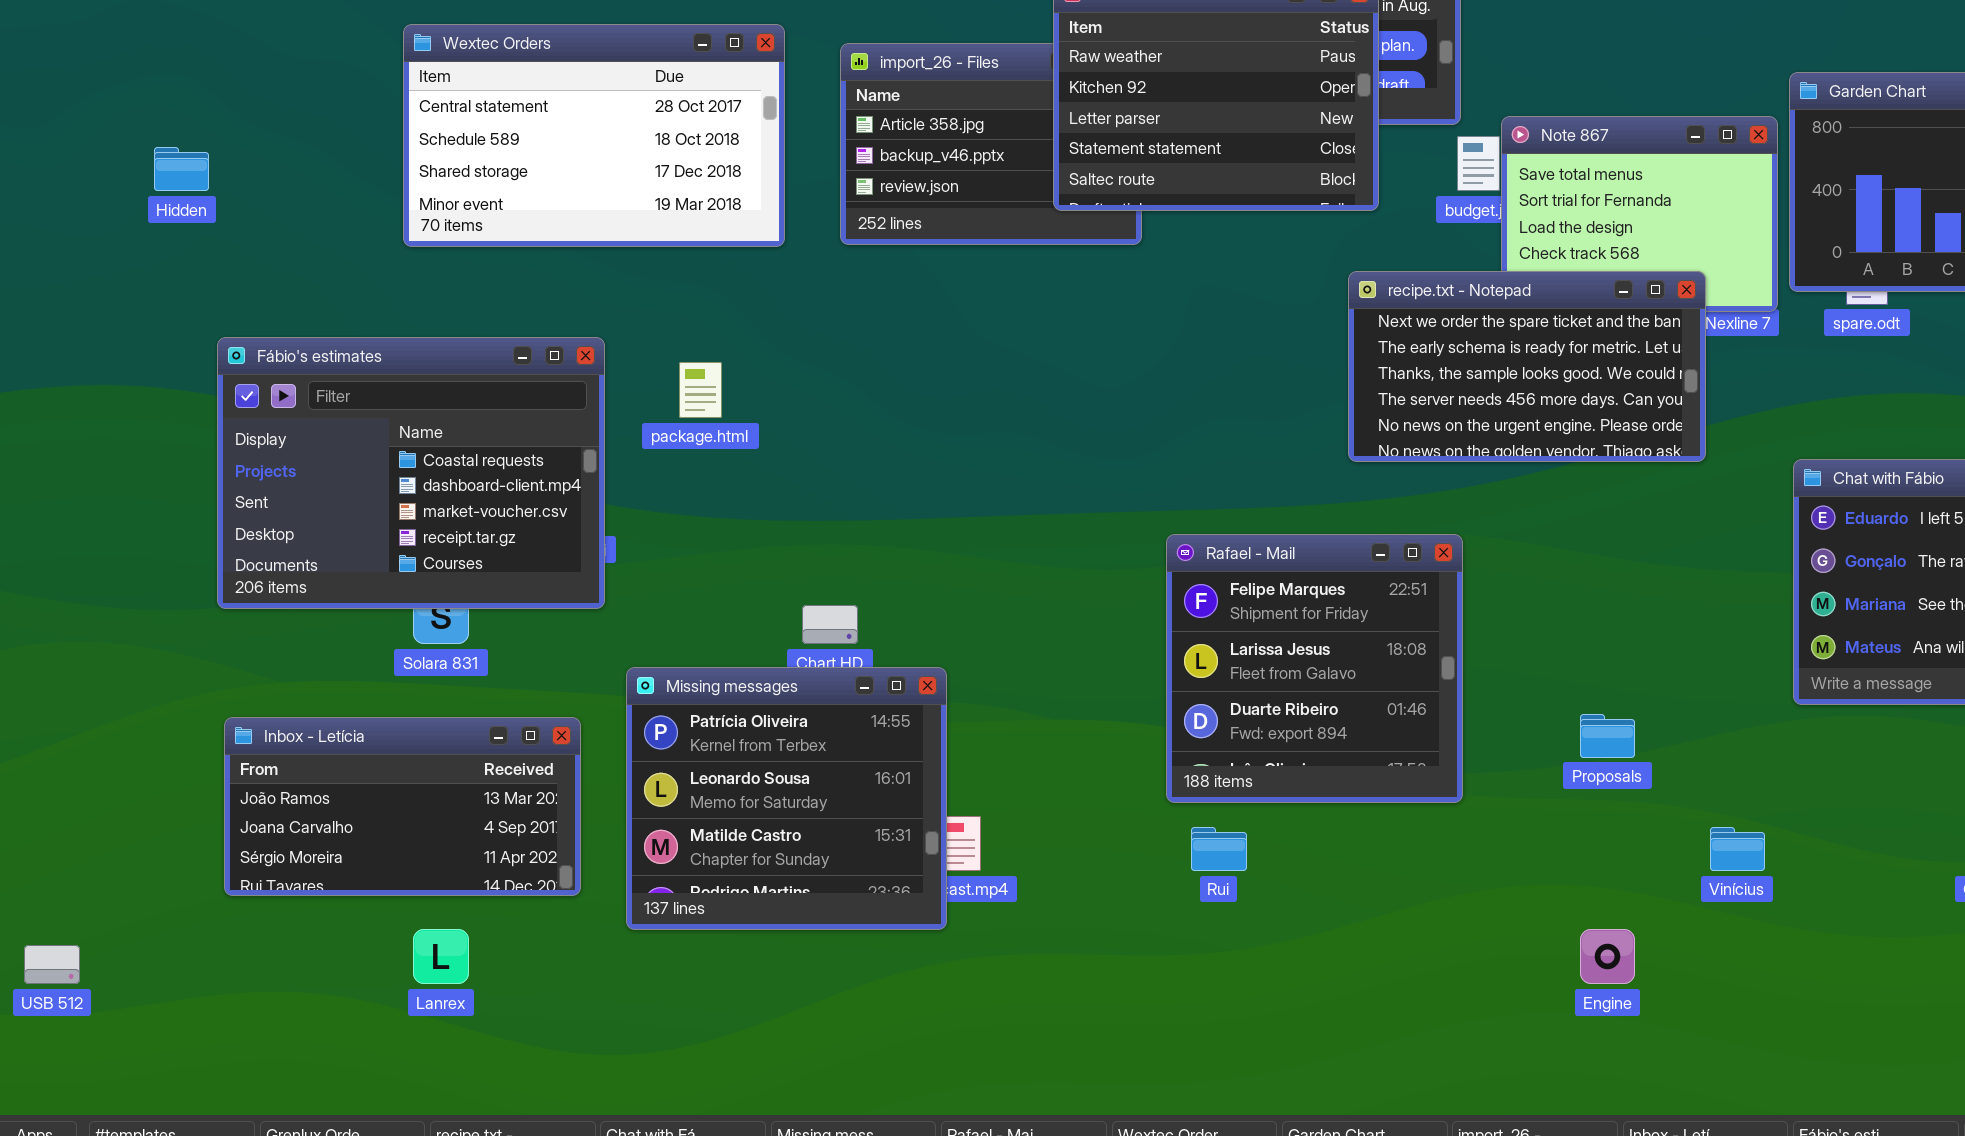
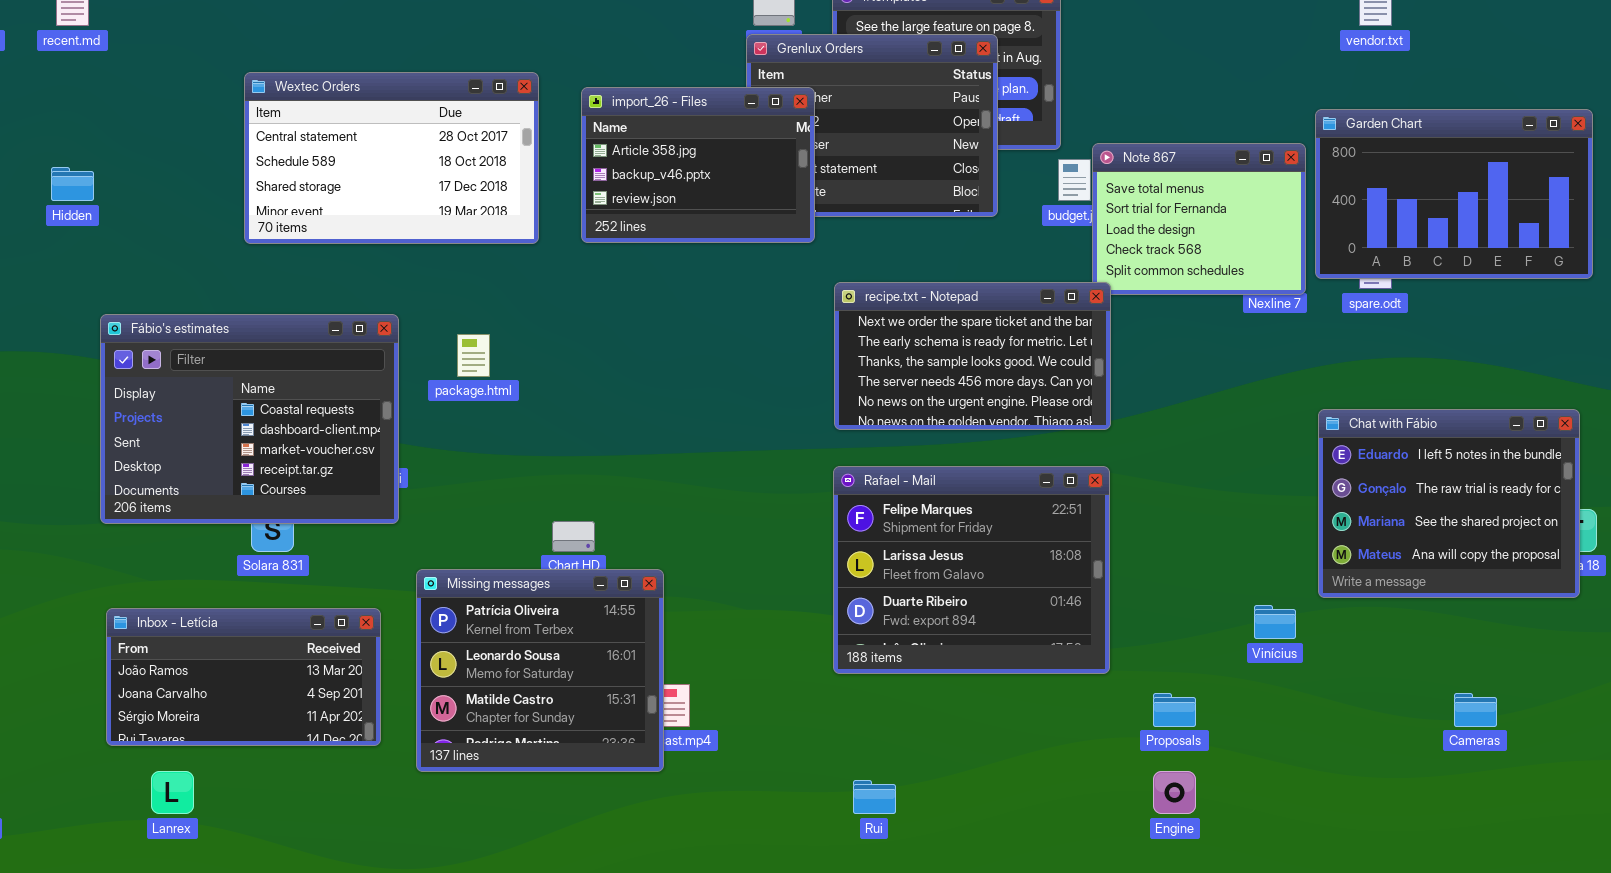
import_26 - Files: [840,43,1142,245] -> [581,87,815,243], raised
recipe.txt - Notepad: [1348,271,1706,462] -> [834,282,1111,430], moved
Rafael - Mail: [1166,534,1463,803] -> [833,466,1110,674], resized
Proposals: [1580,714,1635,758] -> [1153,693,1196,727], moved
Rui: [1191,827,1247,871] -> [853,780,896,814], moved
Vinícius: [1710,827,1765,871] -> [1254,605,1296,639], moved
Lanrex: [413,929,469,984] -> [151,771,194,814], moved

